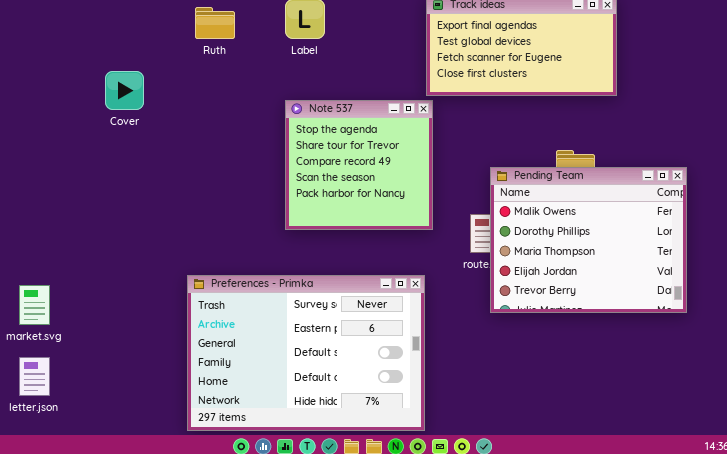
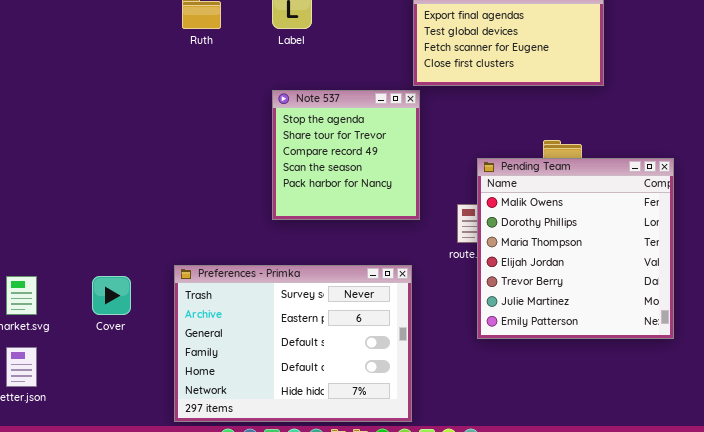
Cover: [105,71,144,110] -> [92,276,131,315], moved
Pending Team: [490,167,687,313] -> [477,158,674,339], resized

